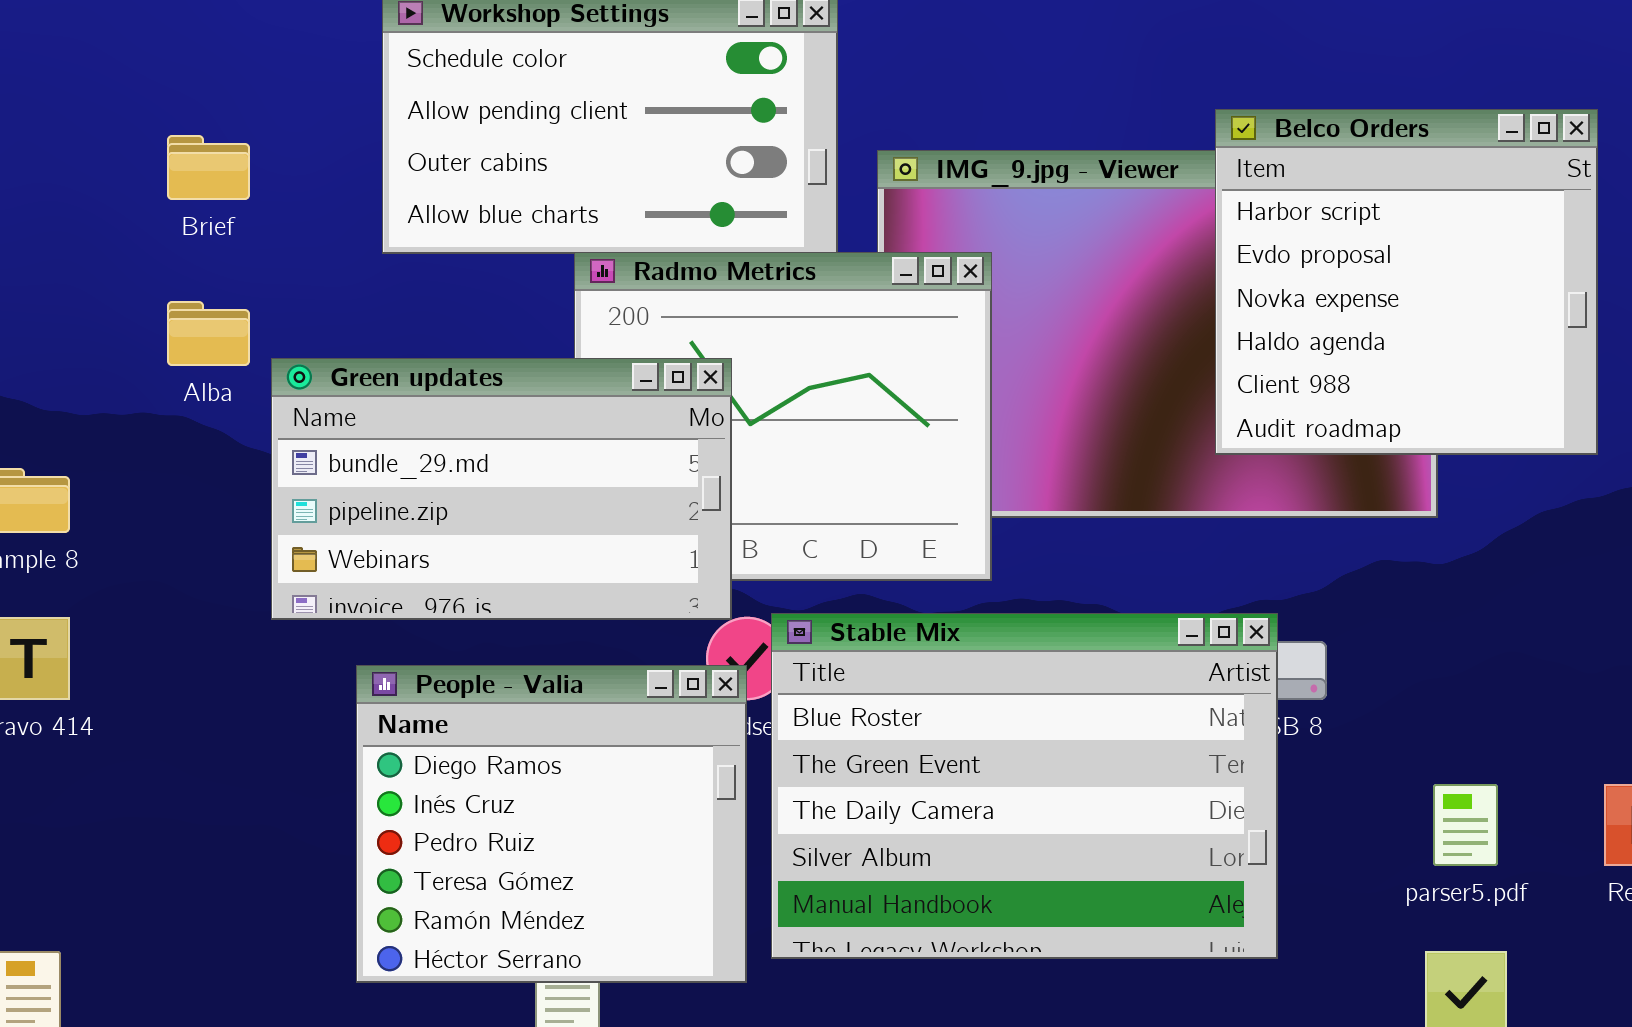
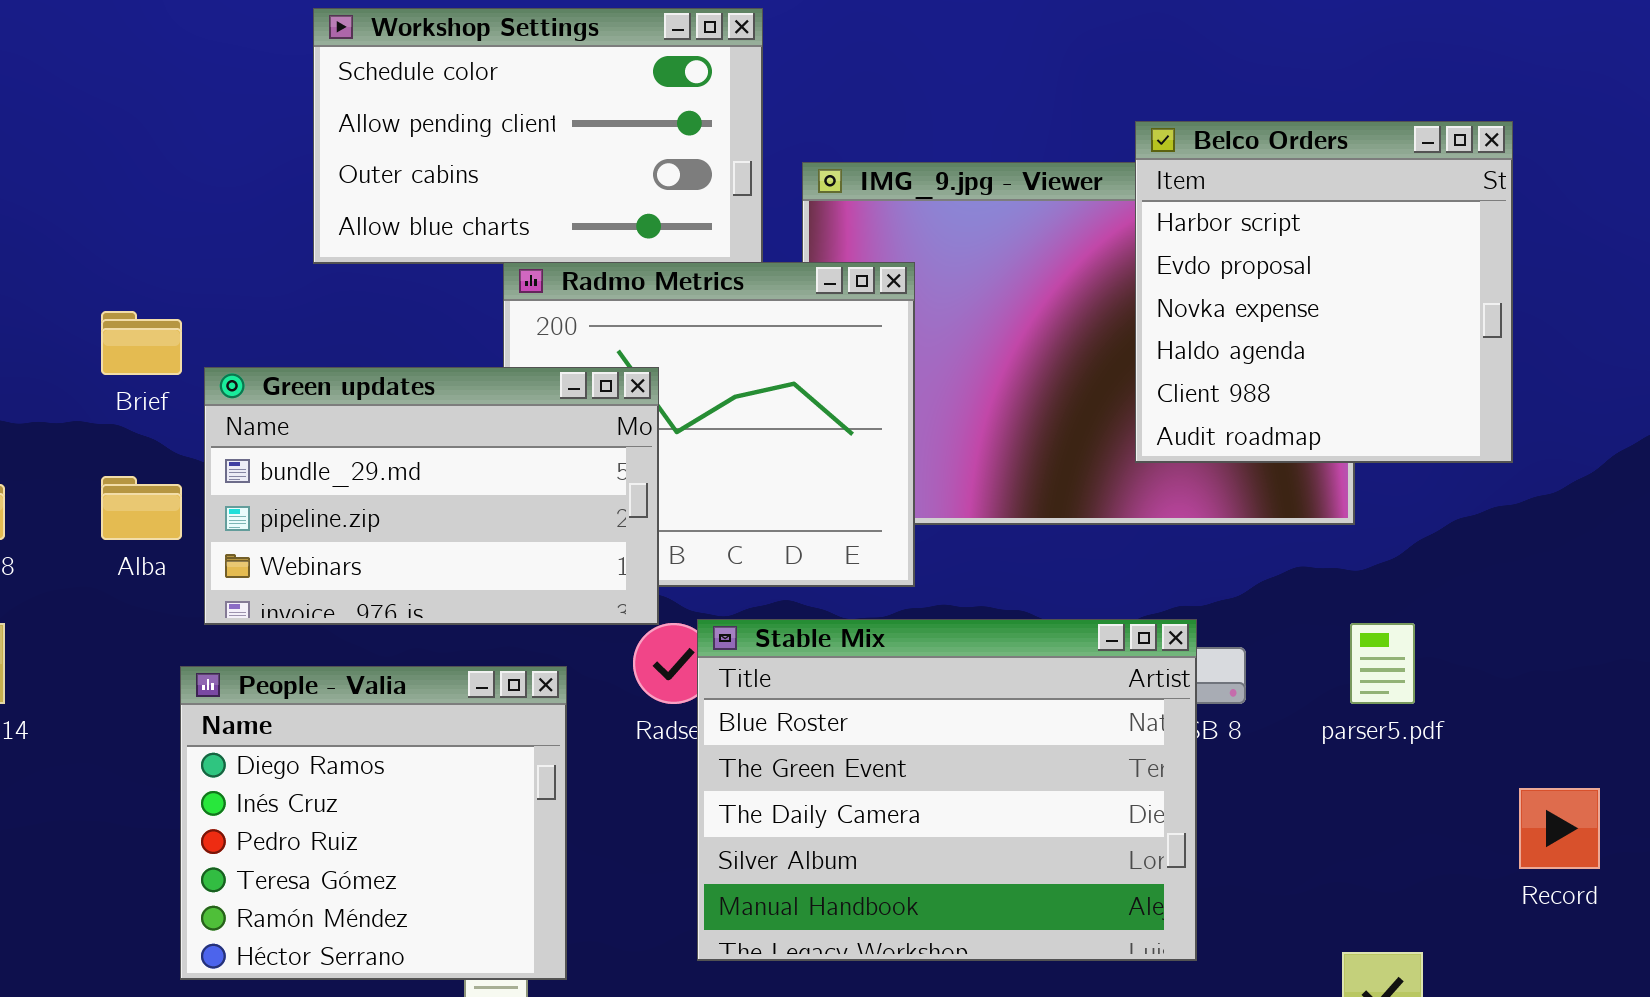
Brief: [167,135,250,200] -> [101,311,182,375], moved
Alba: [167,301,250,366] -> [101,476,182,540], moved
People - Valia: [356,665,747,983] -> [180,666,567,980], moved
parser5.pdf: [1433,784,1498,866] -> [1350,623,1415,704], moved

